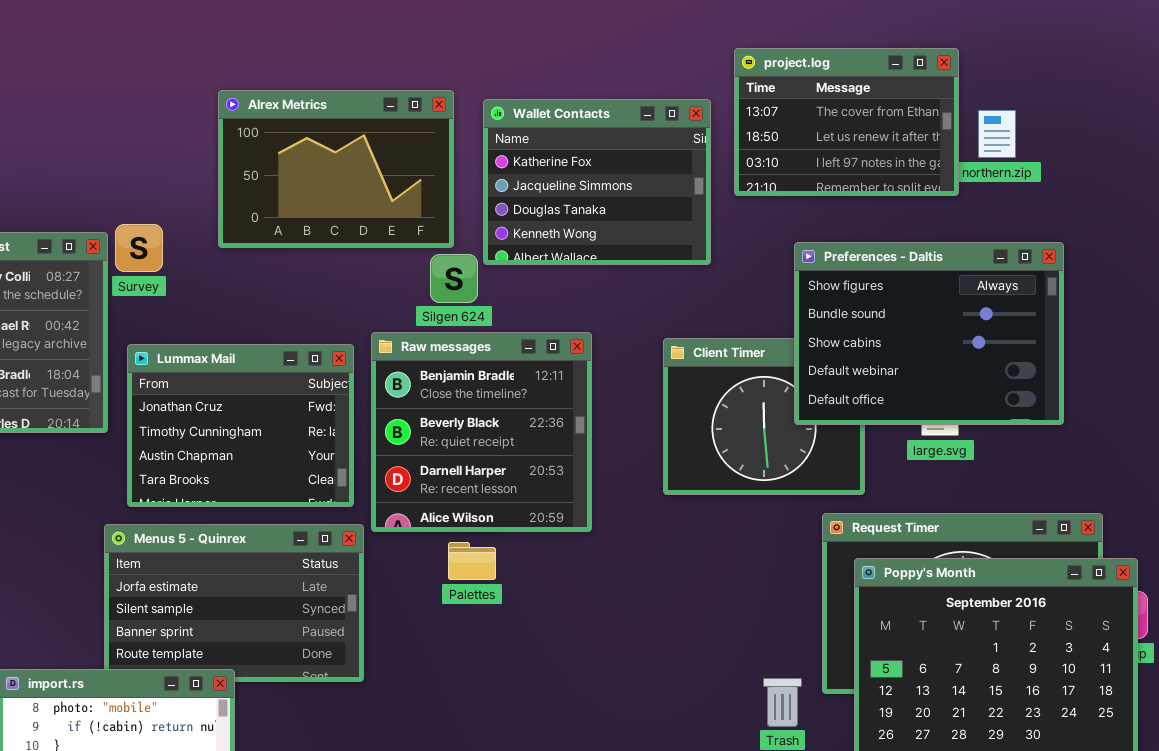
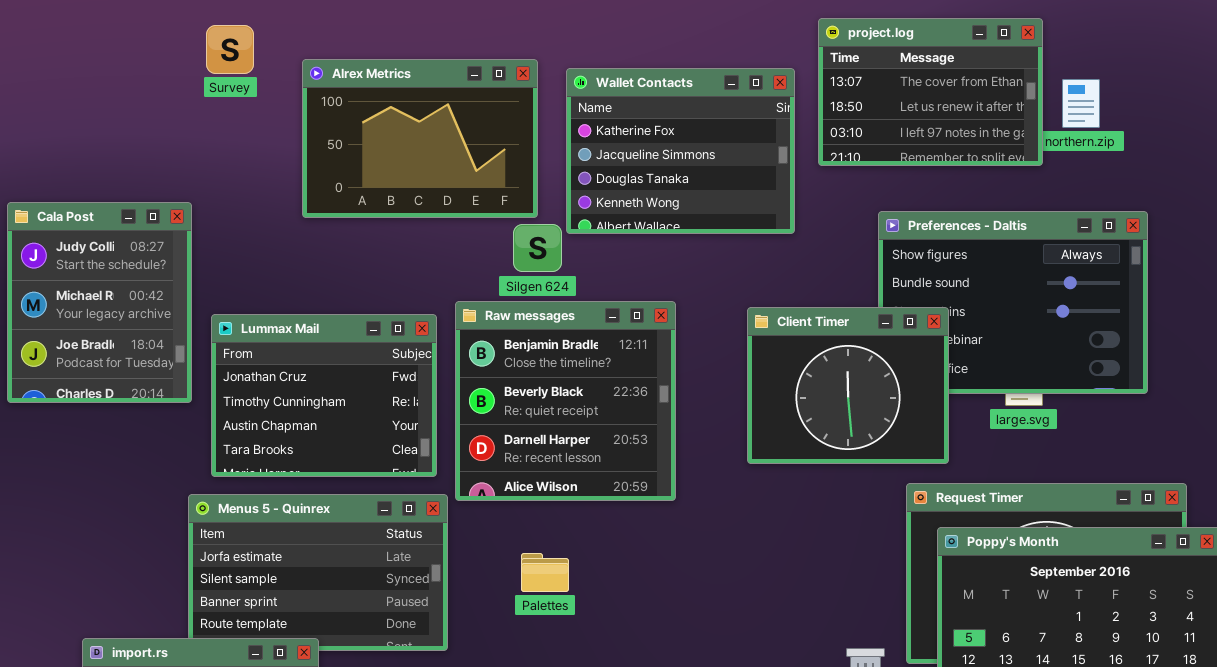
Survey: [115,224,163,272] -> [206,25,254,74], moved
Client Timer: [663,338,865,495] -> [747,307,949,464], raised
Palettes: [448,542,496,580] -> [521,553,569,592], moved

